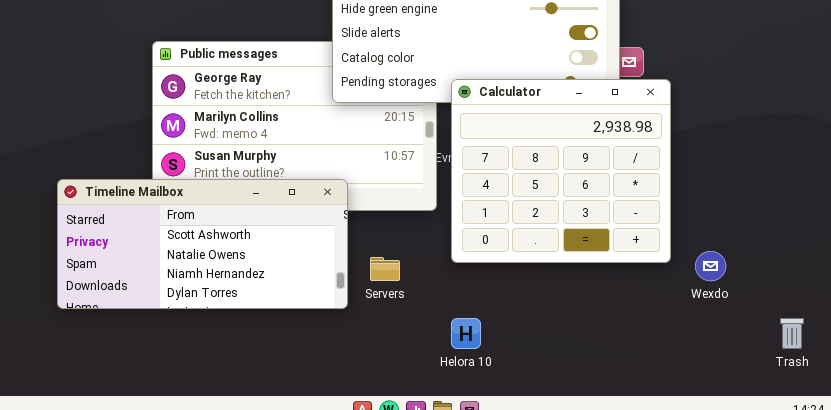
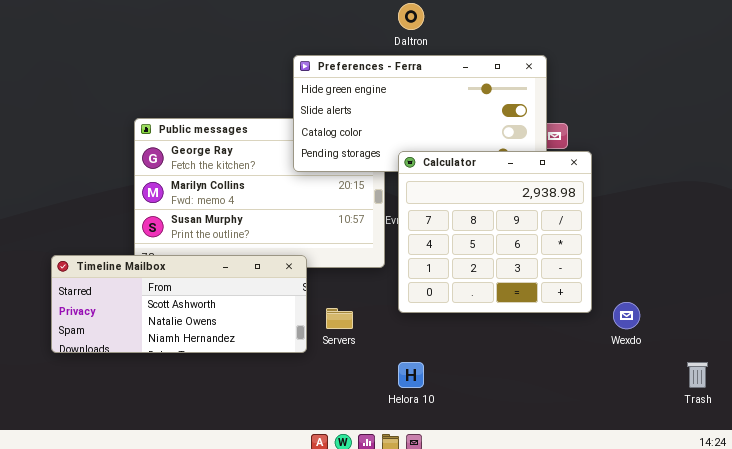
Timeline Mailbox: [57,179,348,309] -> [51,255,307,353], resized

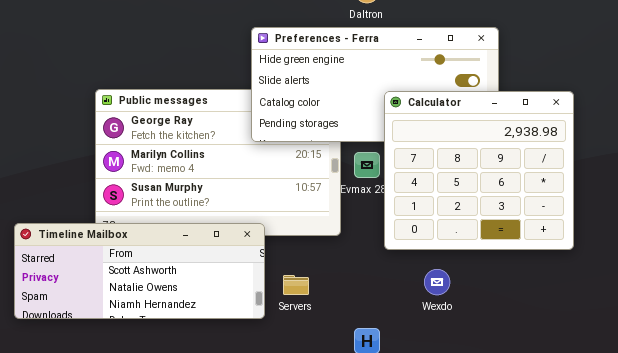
Calculator: [398,151,592,313] -> [384,91,574,250], moved
Wexdo: [613,302,640,329] -> [424,269,450,295], moved

